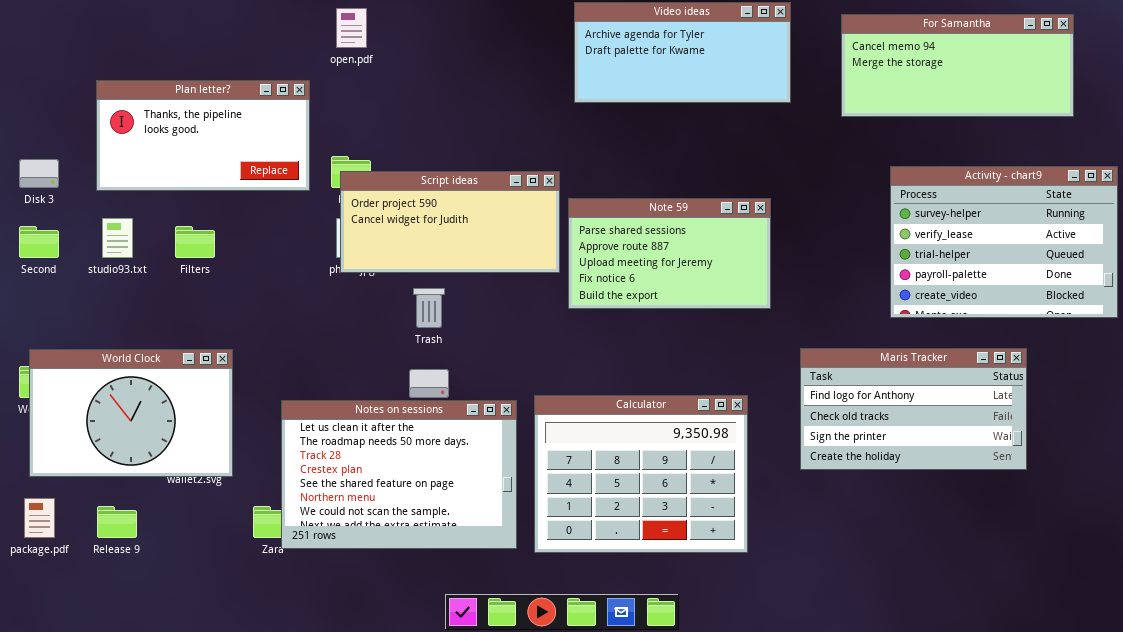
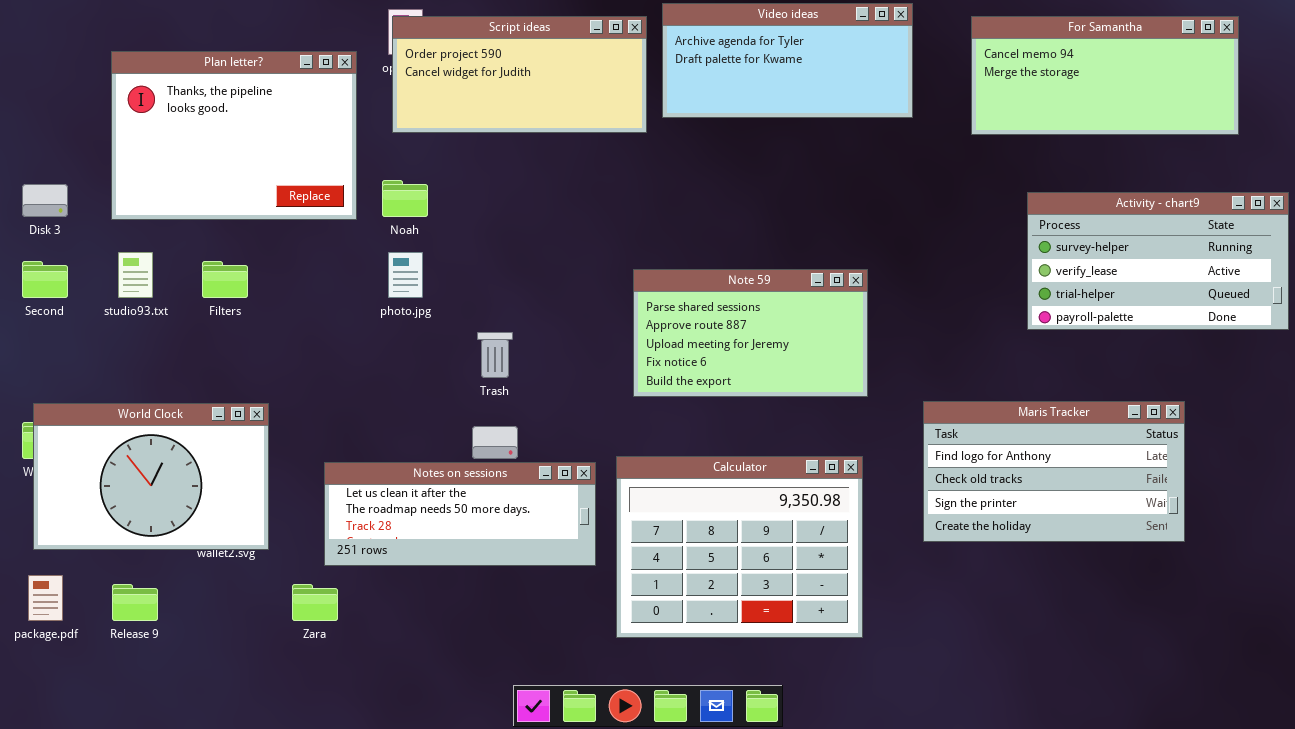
Plan letter?: [96,80,310,191] -> [111,51,357,220], resized
Activity - chart9: [890,166,1118,318] -> [1027,192,1289,330], resized
Script ideas: [340,171,560,273] -> [392,16,647,133], moved
Note 59: [568,198,771,309] -> [633,269,868,397], moved
Notes on sessions: [281,400,517,549] -> [324,462,596,566], resized

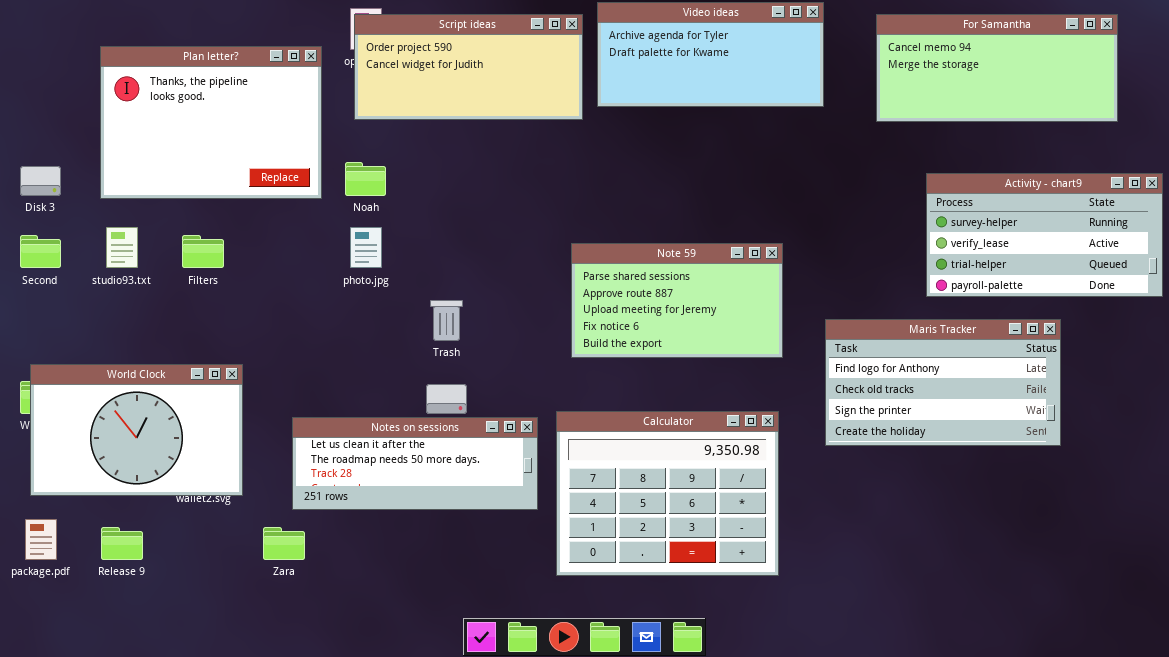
Maris Tracker: [923,401,1185,542] -> [825,319,1061,446], moved

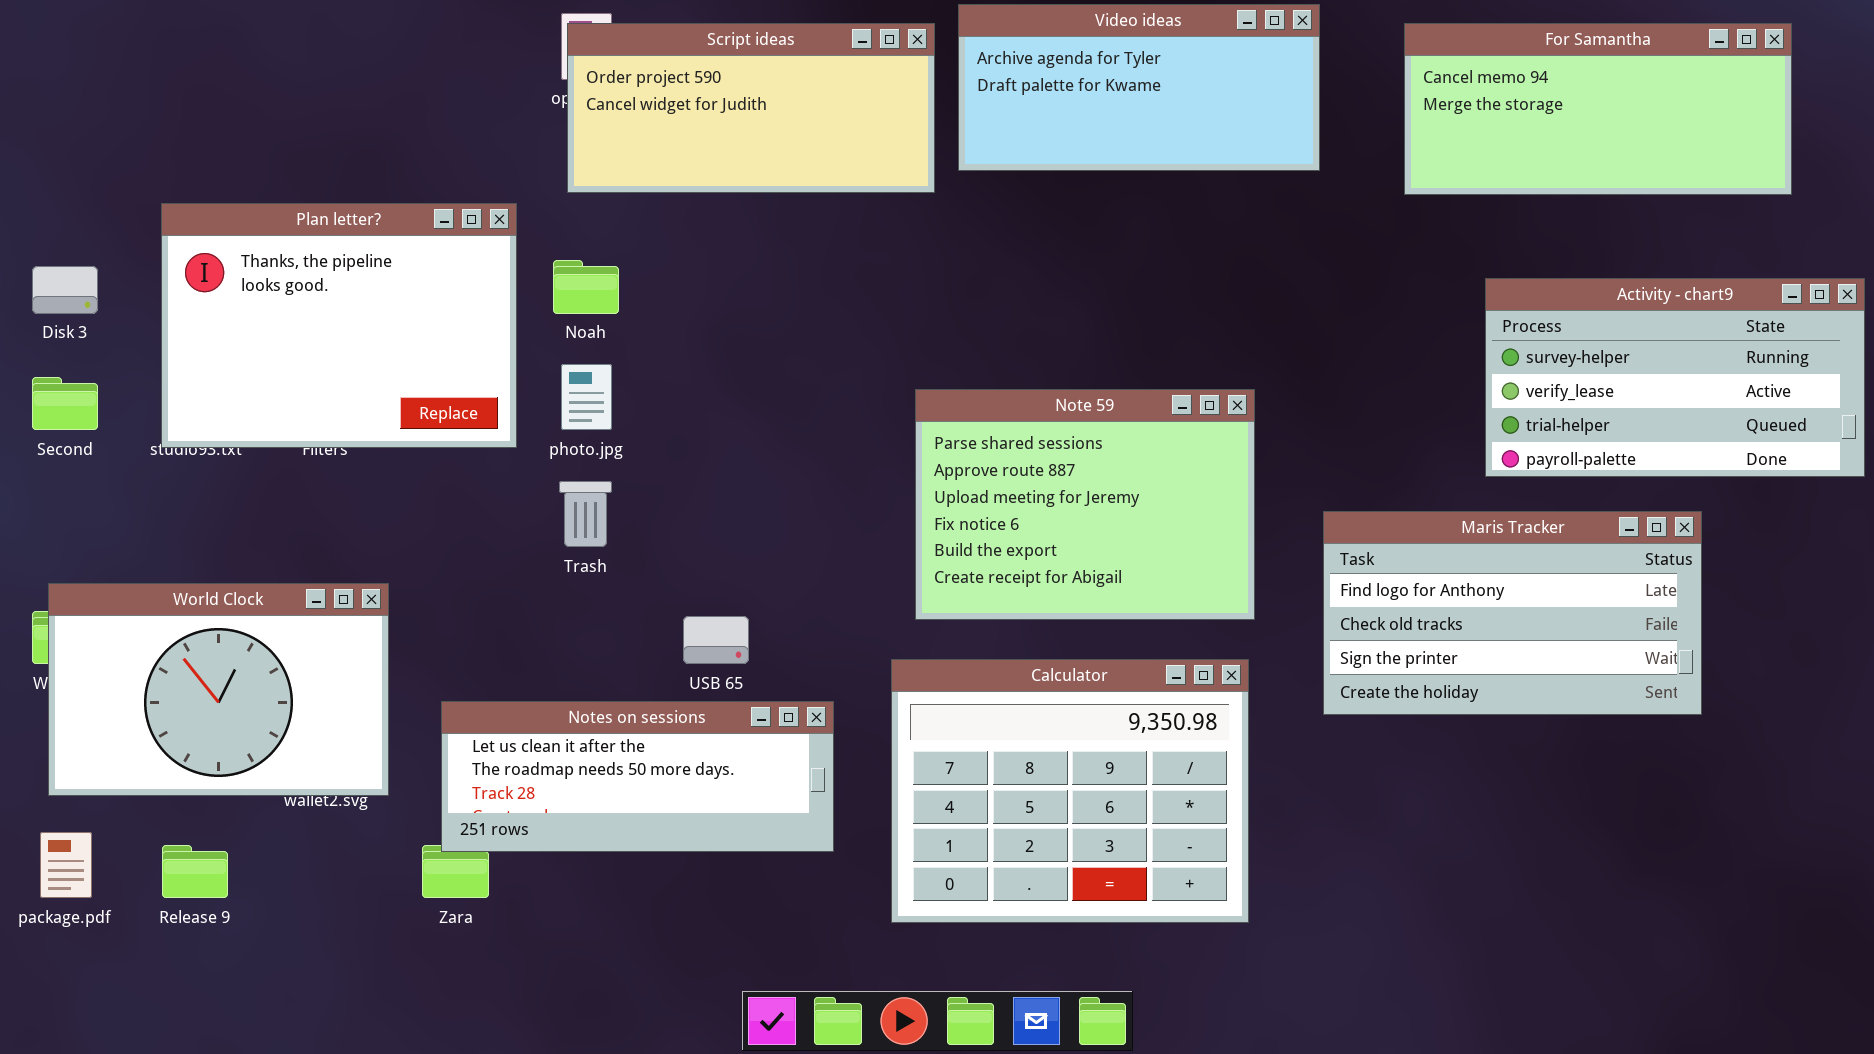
Plan letter?: [100,46,322,199] -> [161,203,517,448], moved
Note 59: [571,243,783,358] -> [915,389,1255,620], resized
Trash: [430,300,463,341] -> [559,481,612,547], moved
Notes on sessions: [292,417,538,510] -> [441,701,834,852], moved

